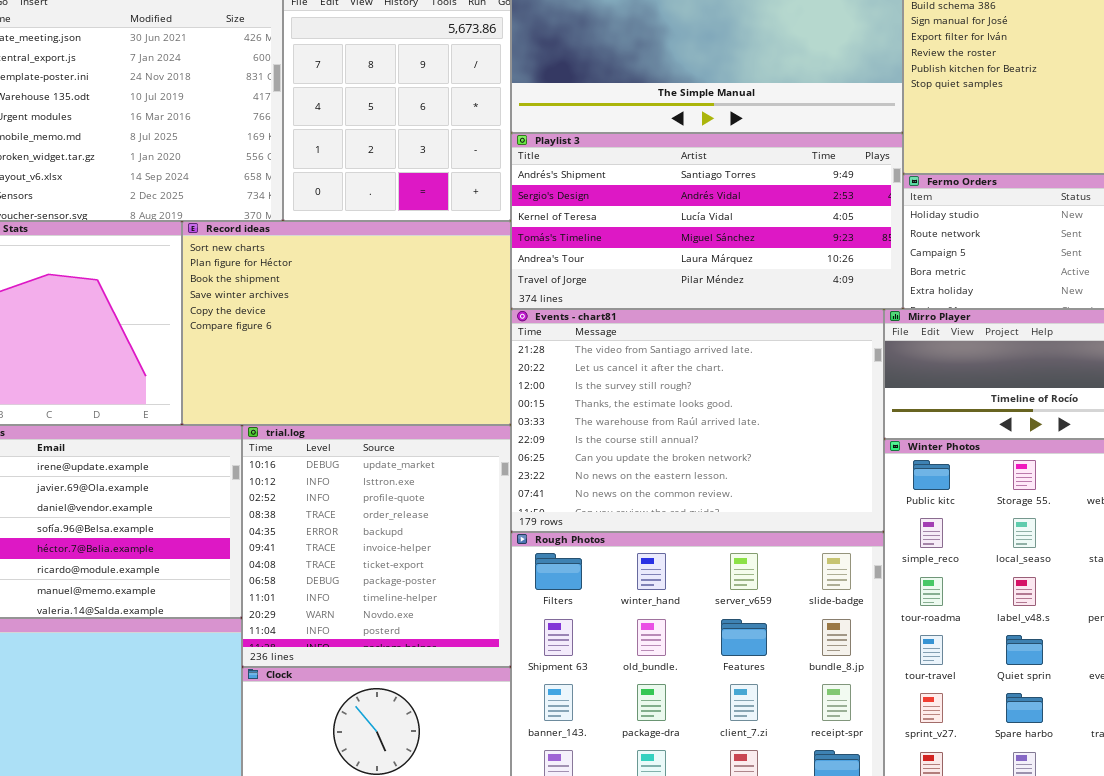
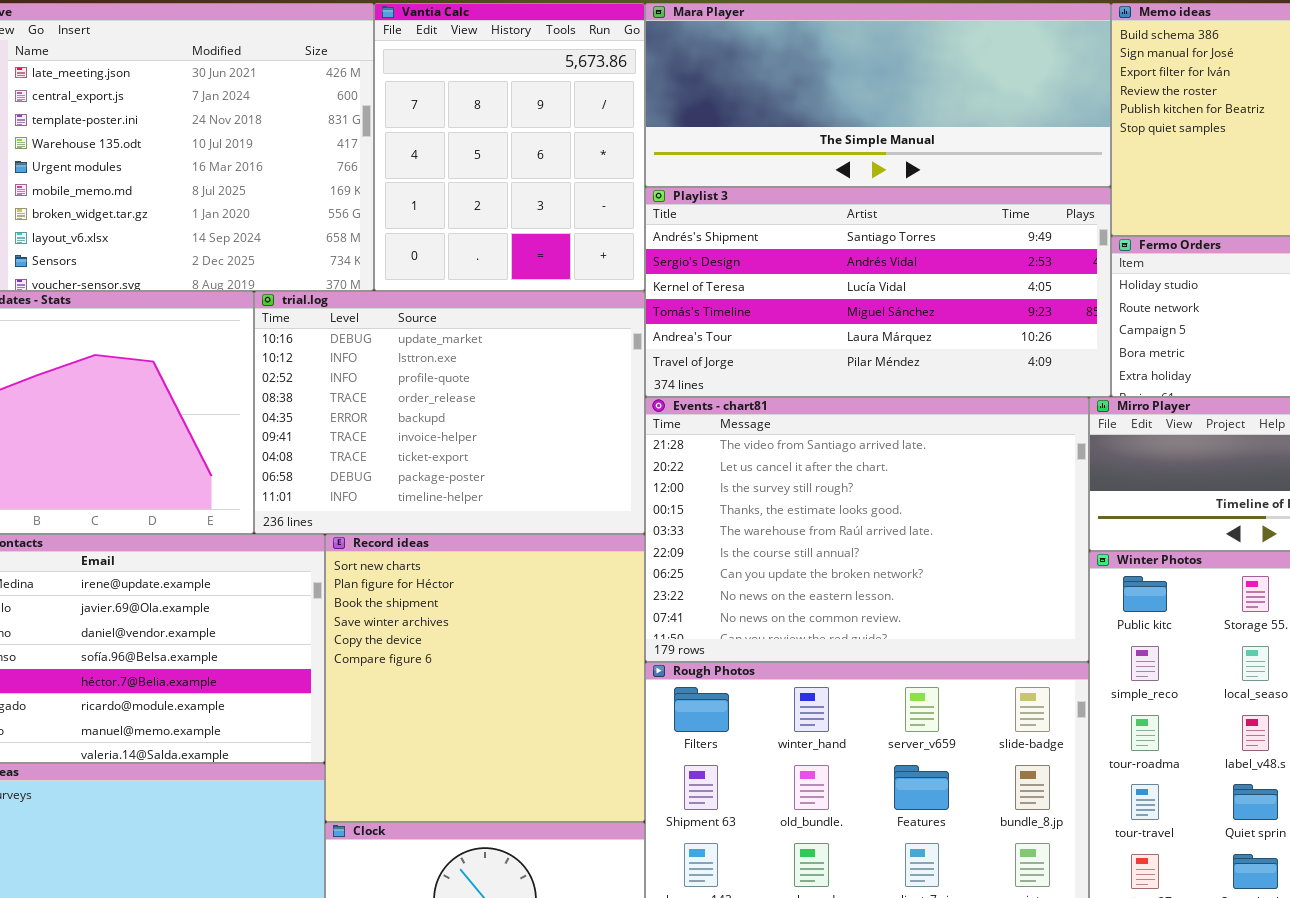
Record ideas: [182,221,511,425] -> [325,534,645,822], moved, resized
trial.log: [242,425,511,667] -> [254,291,645,534], moved, resized

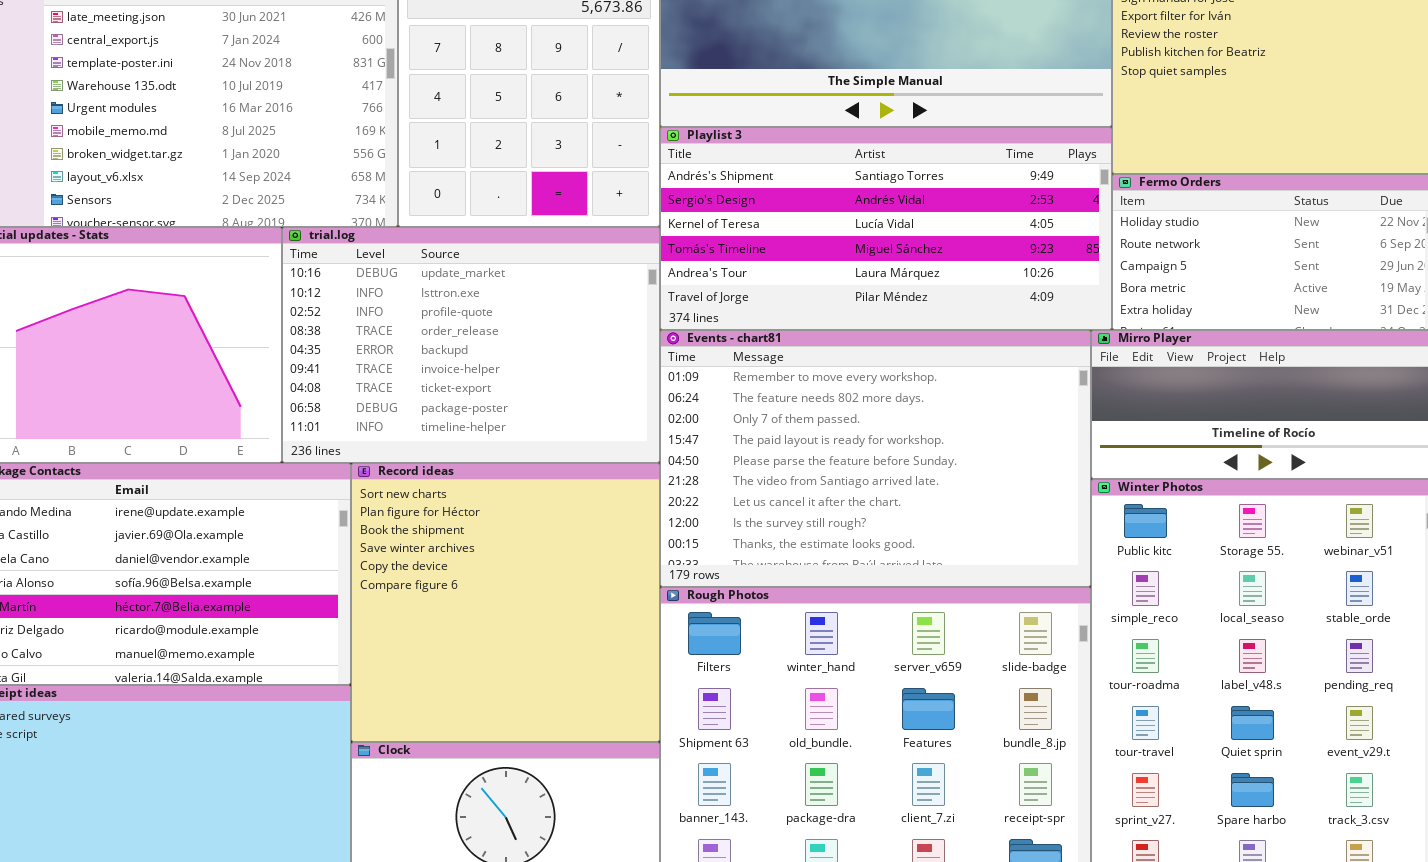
Events - chart81: [645,397,1089,662] -> [660,330,1091,587], scrolled up 5 rows

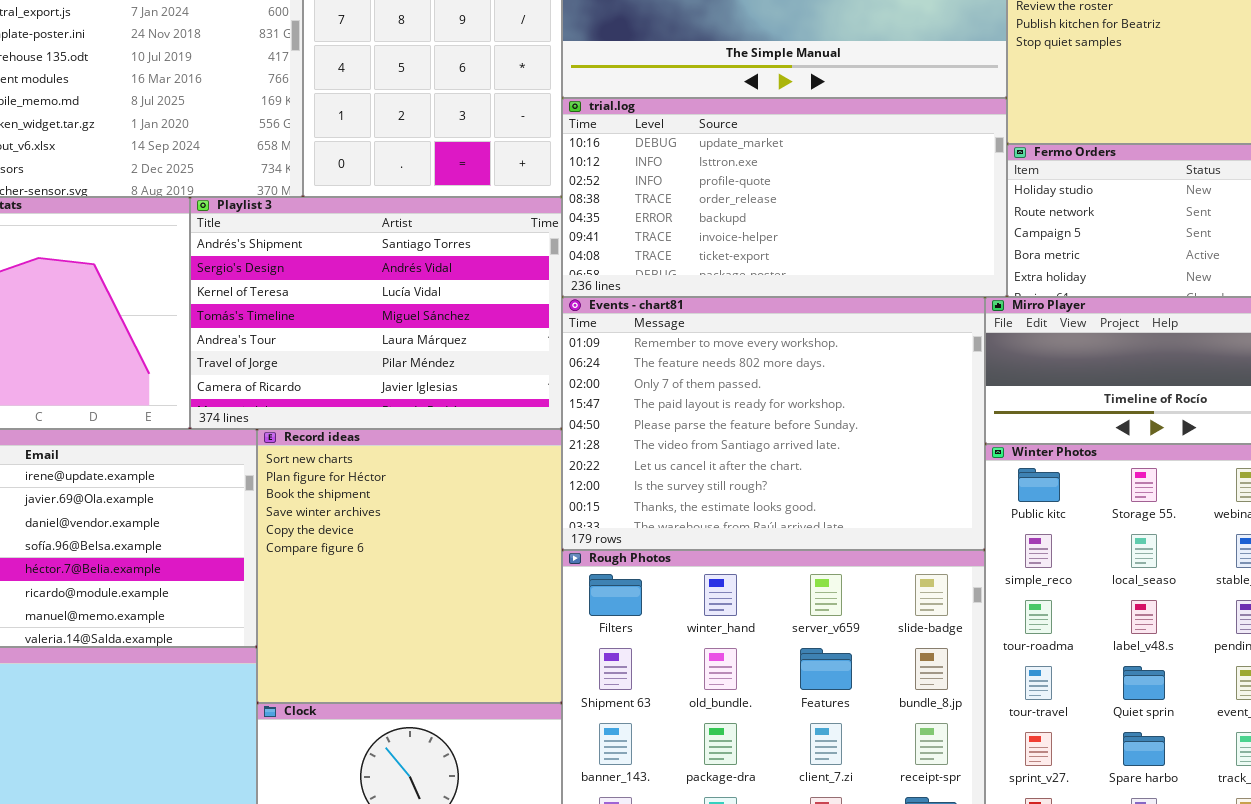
Playlist 3: [660,127,1112,330] -> [190,197,562,429], moved, resized
trial.log: [282,227,660,463] -> [562,98,1007,297], moved, resized

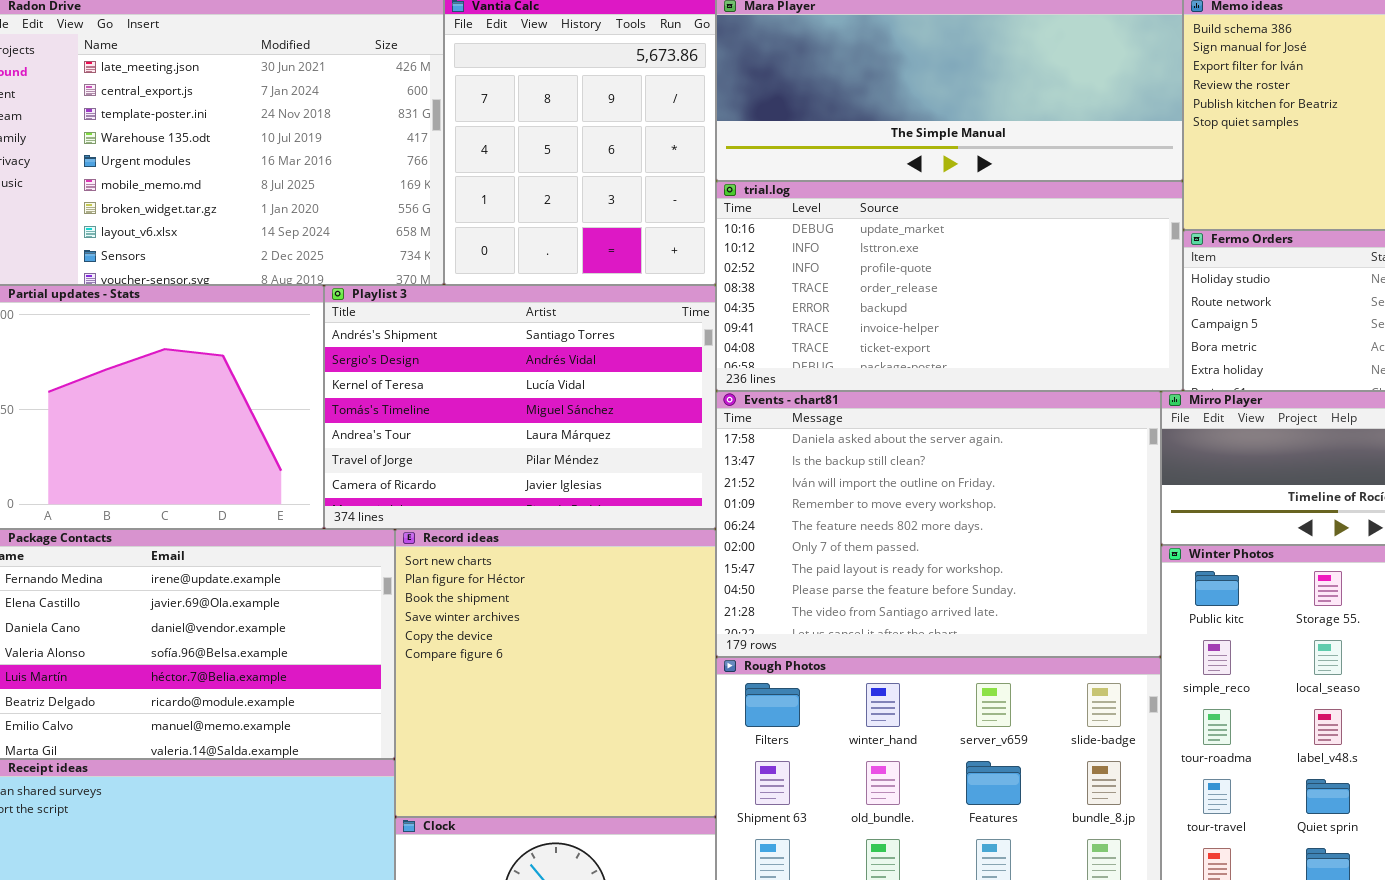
Events - chart81: [562,297,985,550] -> [716,391,1161,657], scrolled up 3 rows

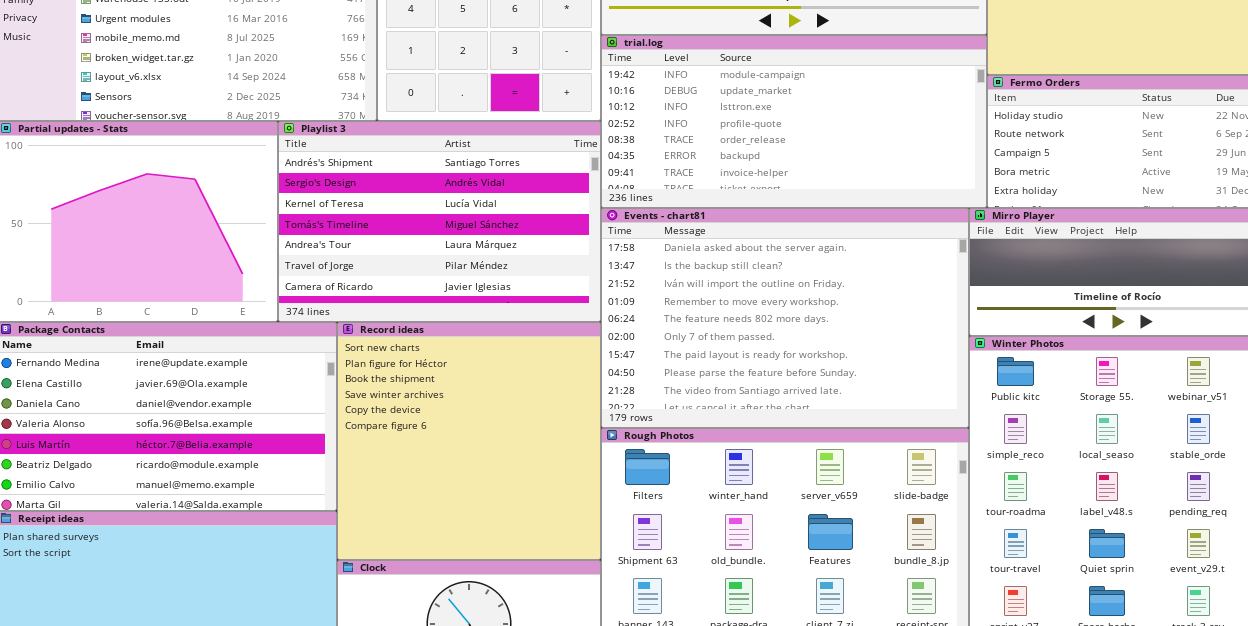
trial.log: [716,181,1183,391] -> [601,35,987,208], scrolled up 1 row

